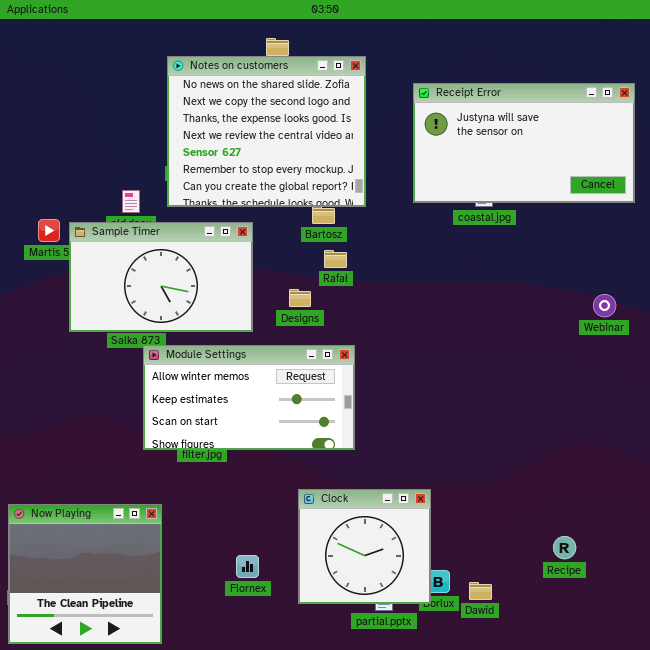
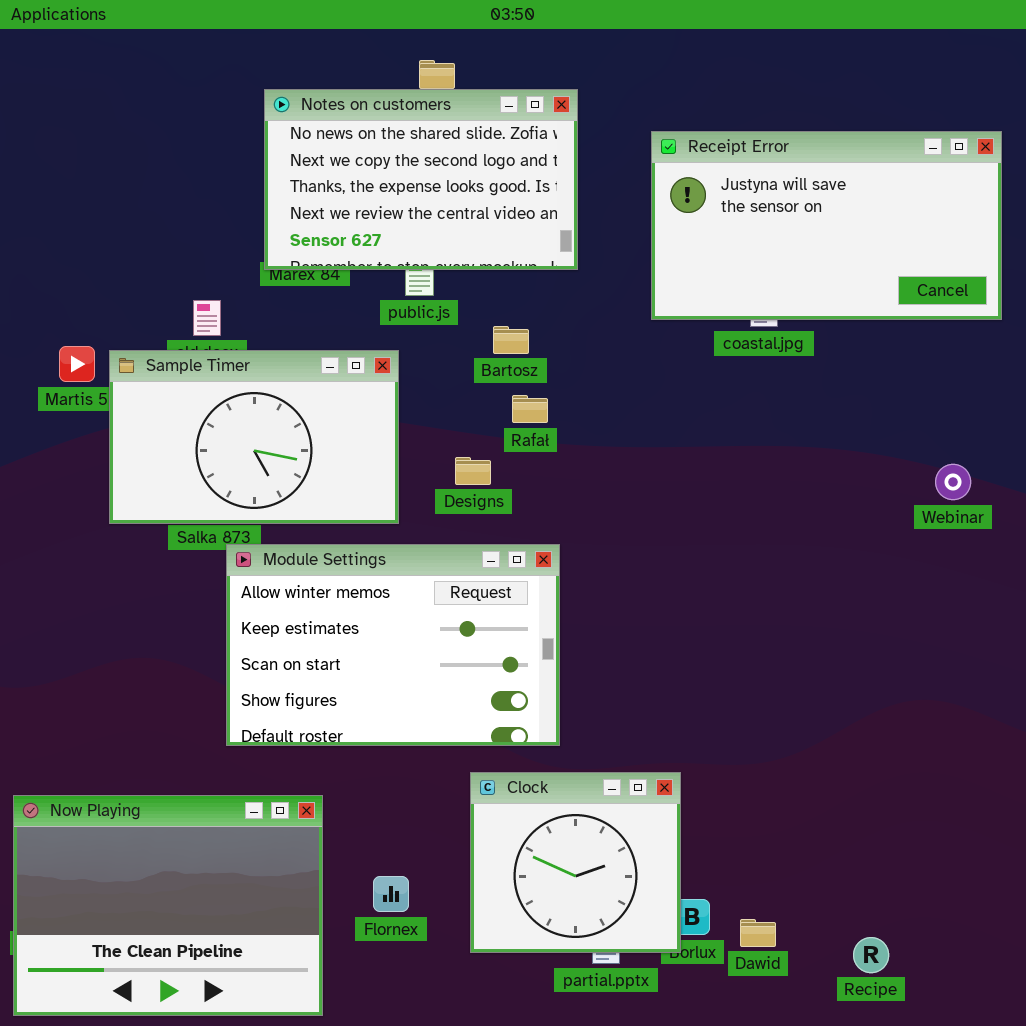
Notes on customers: [167,56,366,207] -> [264,89,578,270], resized
Module Settings: [143,345,355,450] -> [226,544,560,746], resized
Now Playing: [8,504,162,644] -> [13,795,323,1016], resized
Recipe: [553,536,576,559] -> [853,937,889,973], moved

